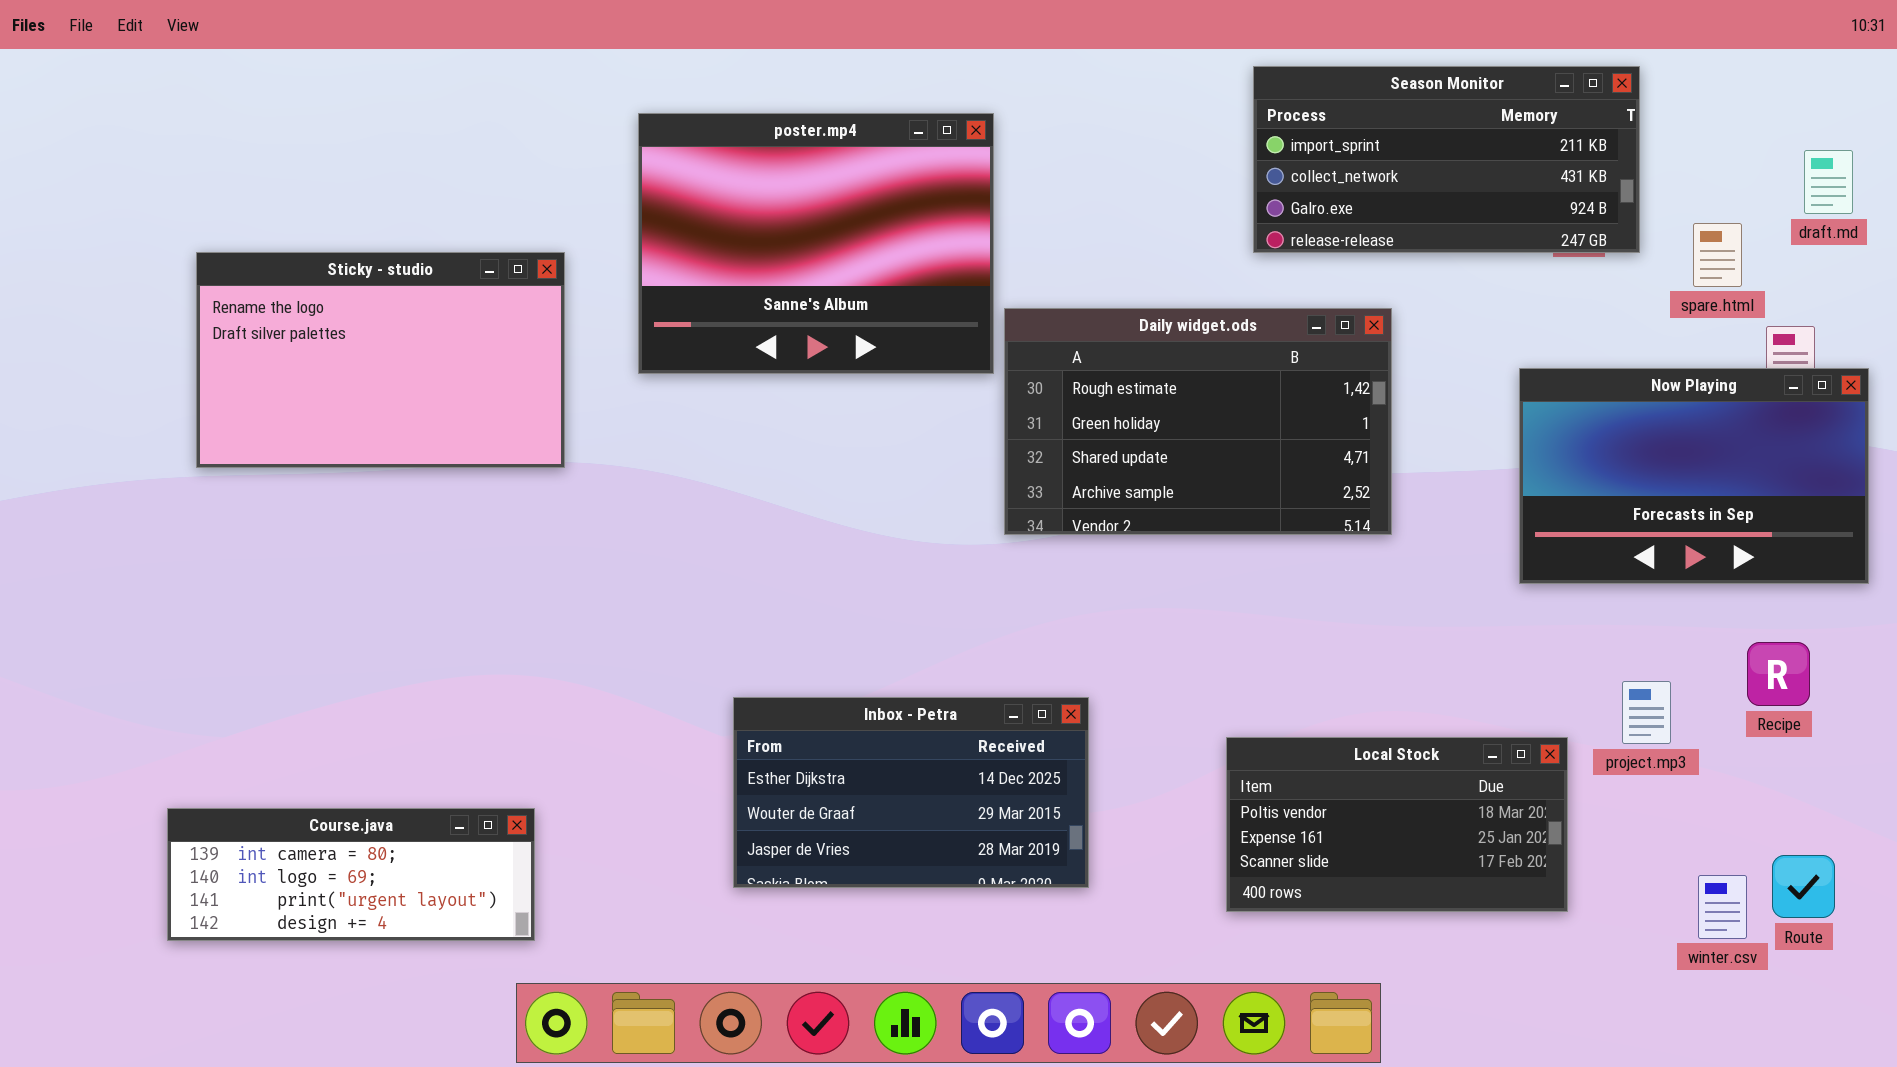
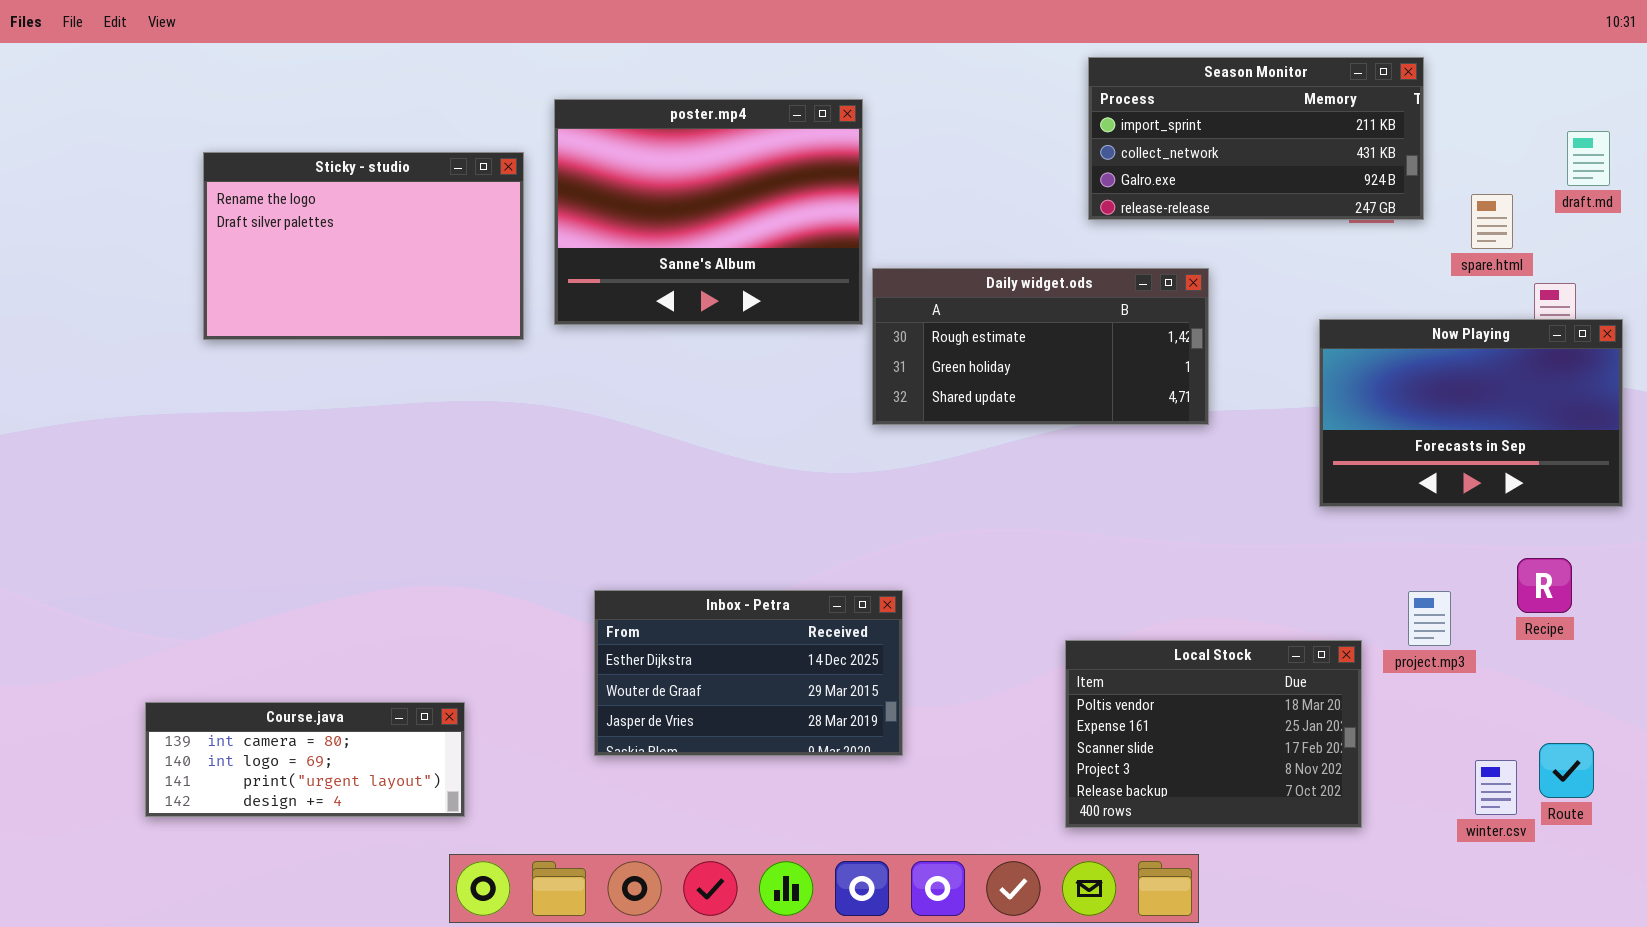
Sticky - studio: [196,252,565,468] -> [203,152,524,340], moved
Daily widget.ods: [1004,308,1392,535] -> [872,268,1209,425], resized
Inbox - Petra: [733,697,1089,888] -> [594,590,903,756], moved
Local Stock: [1226,737,1568,912] -> [1065,640,1362,828], resized

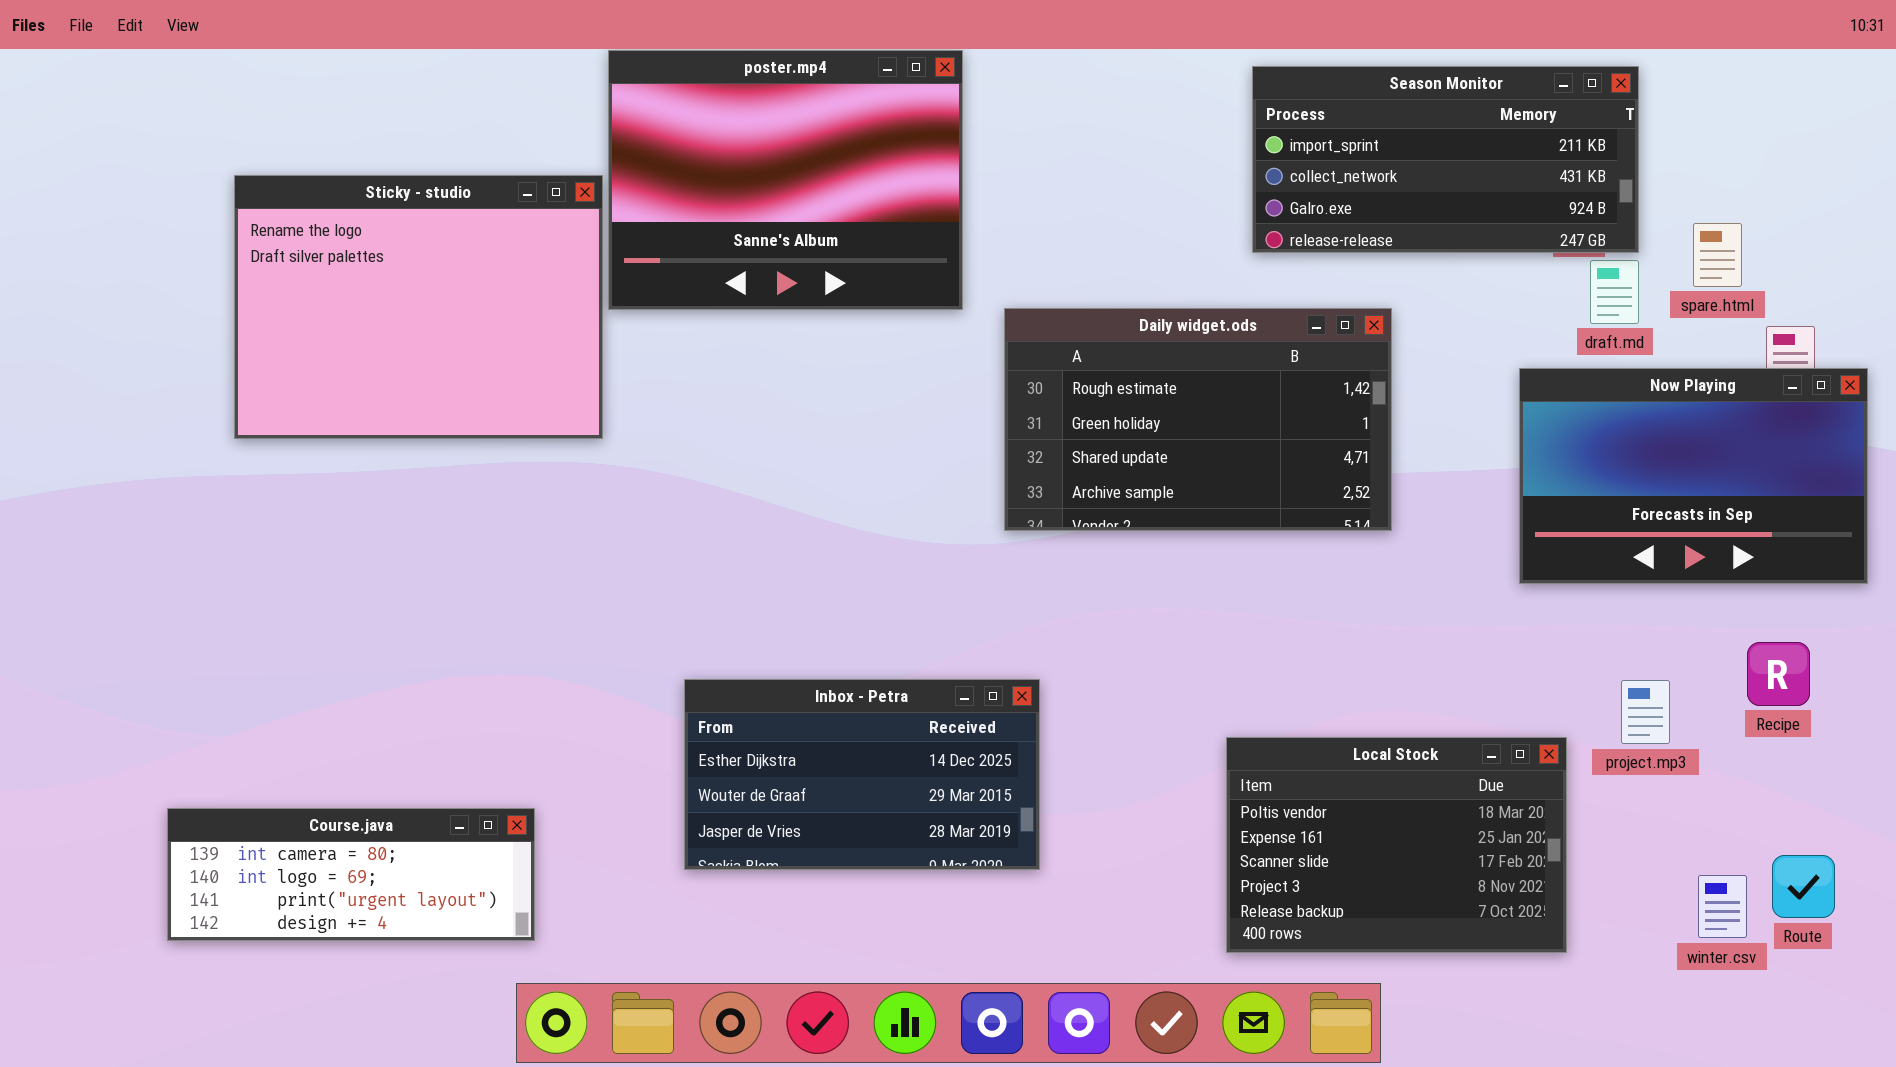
poster.mp4: [554,99,863,325] -> [608,50,963,310], moved
draft.md: [1567,131,1610,186] -> [1590,260,1639,324], moved
Sticky - studio: [203,152,524,340] -> [234,175,603,439], resized
Daily widget.ods: [872,268,1209,425] -> [1004,308,1392,531], resized

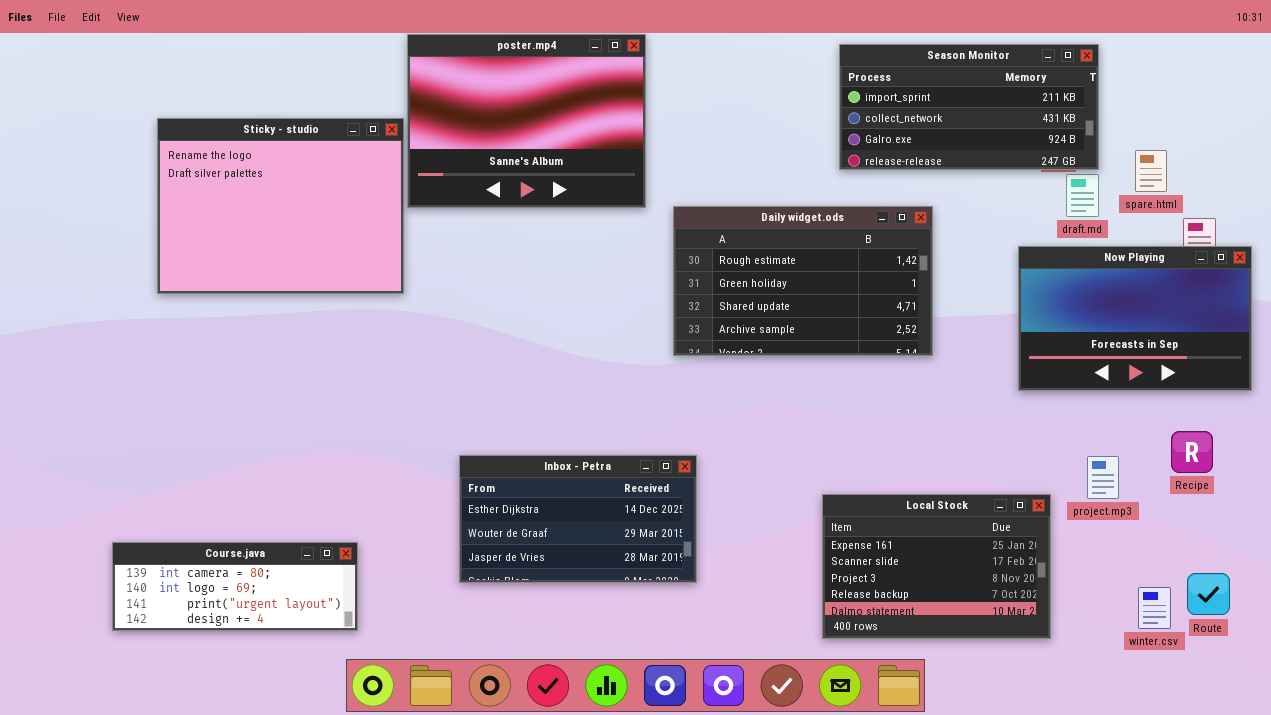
Local Stock: [1226,737,1567,953] -> [822,494,1051,639], scrolled down 1 row

